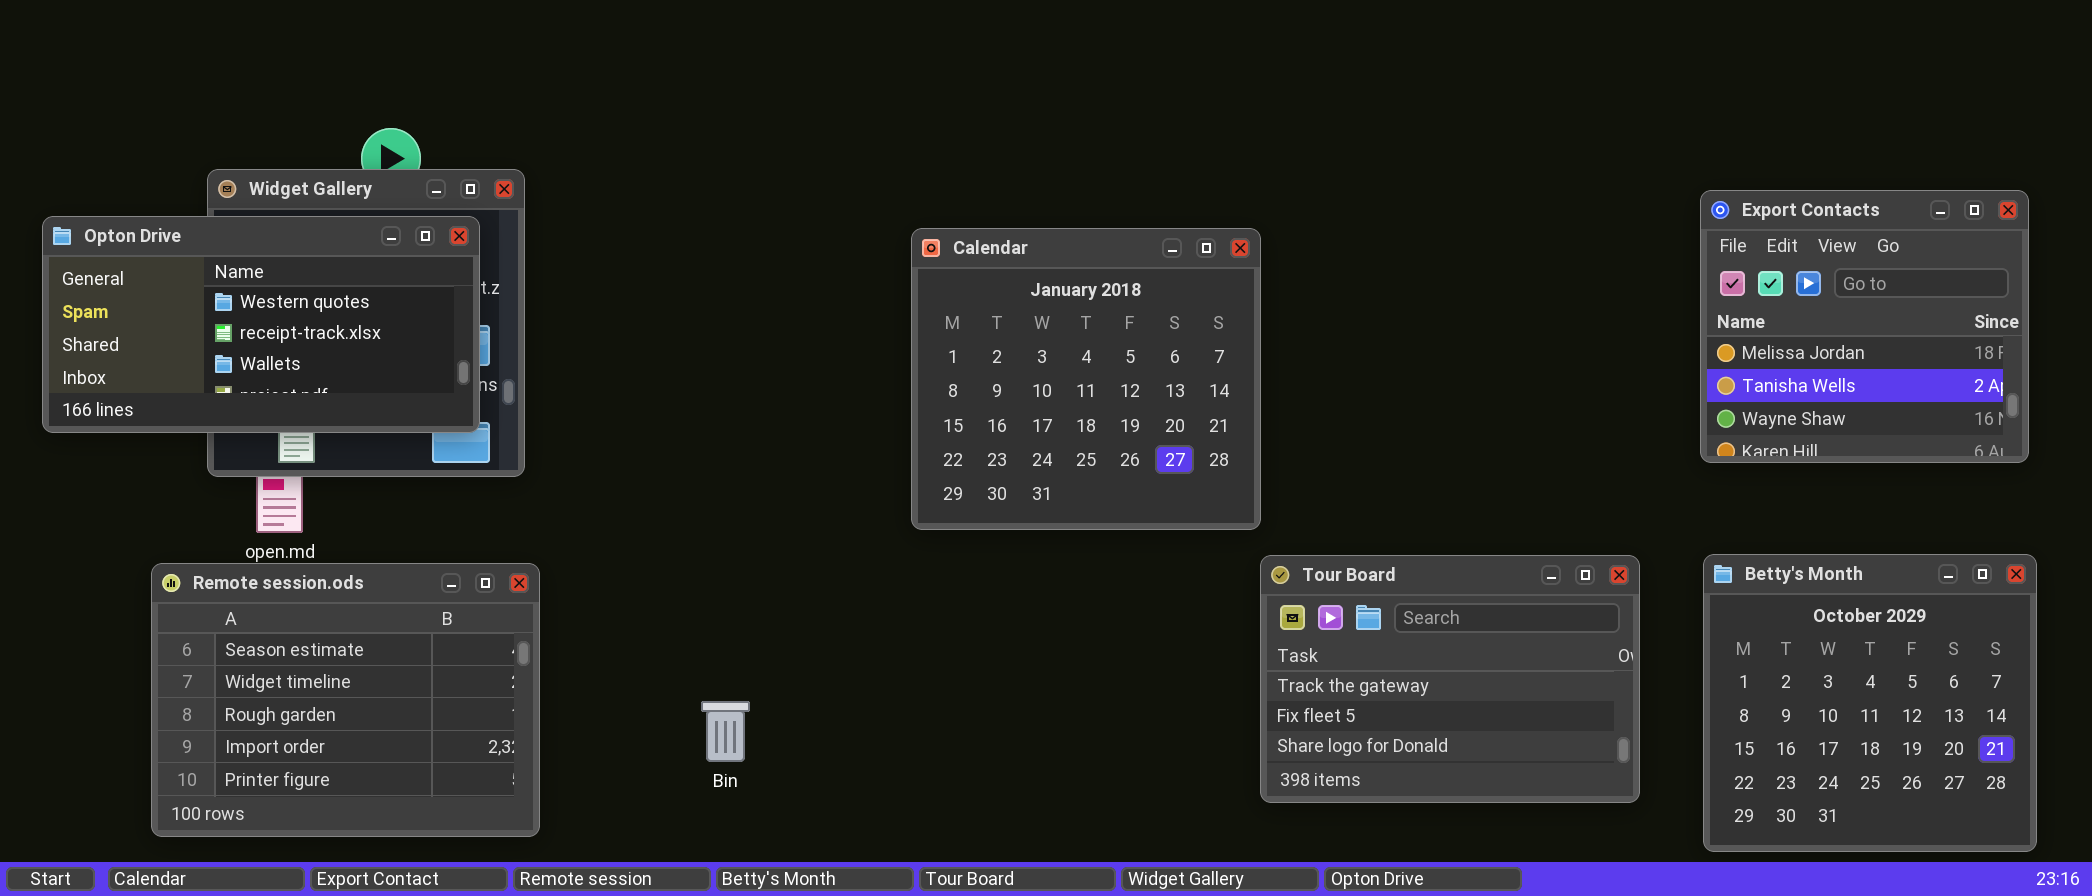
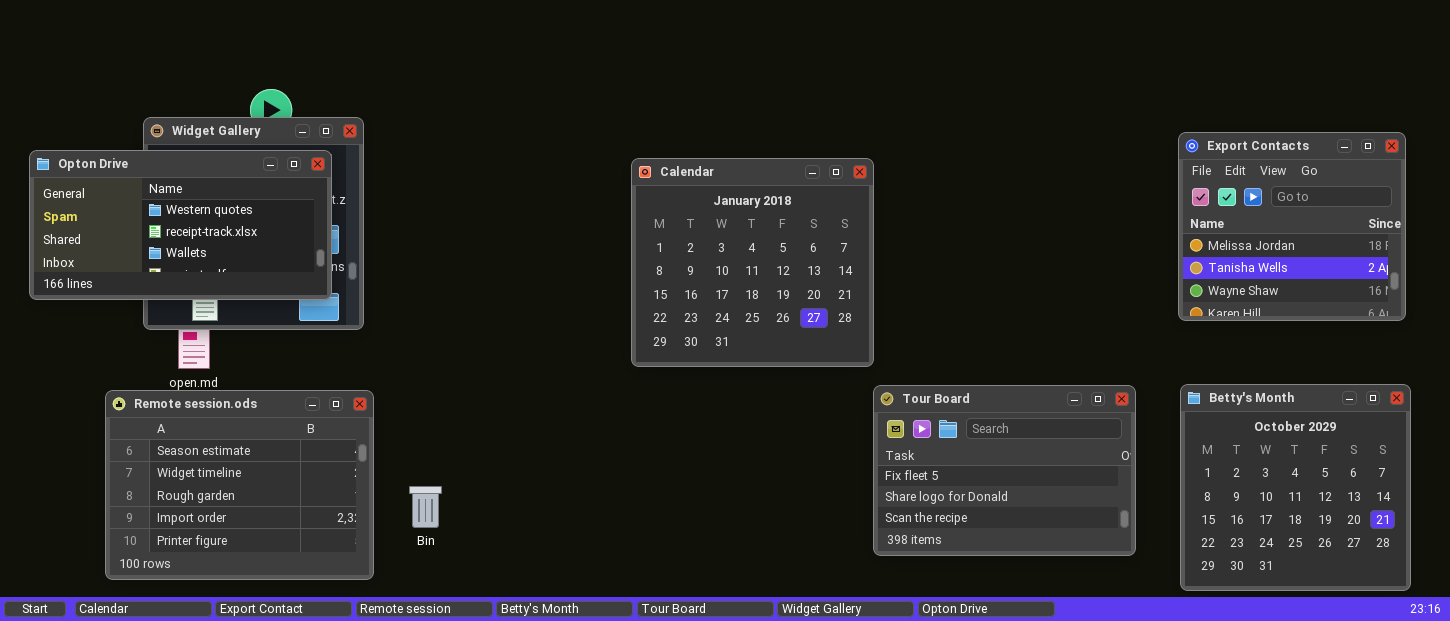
Tour Board: [1260,555,1640,803] -> [873,385,1136,556], scrolled down 1 row
Bin: [701,701,750,762] -> [409,486,442,528], moved

